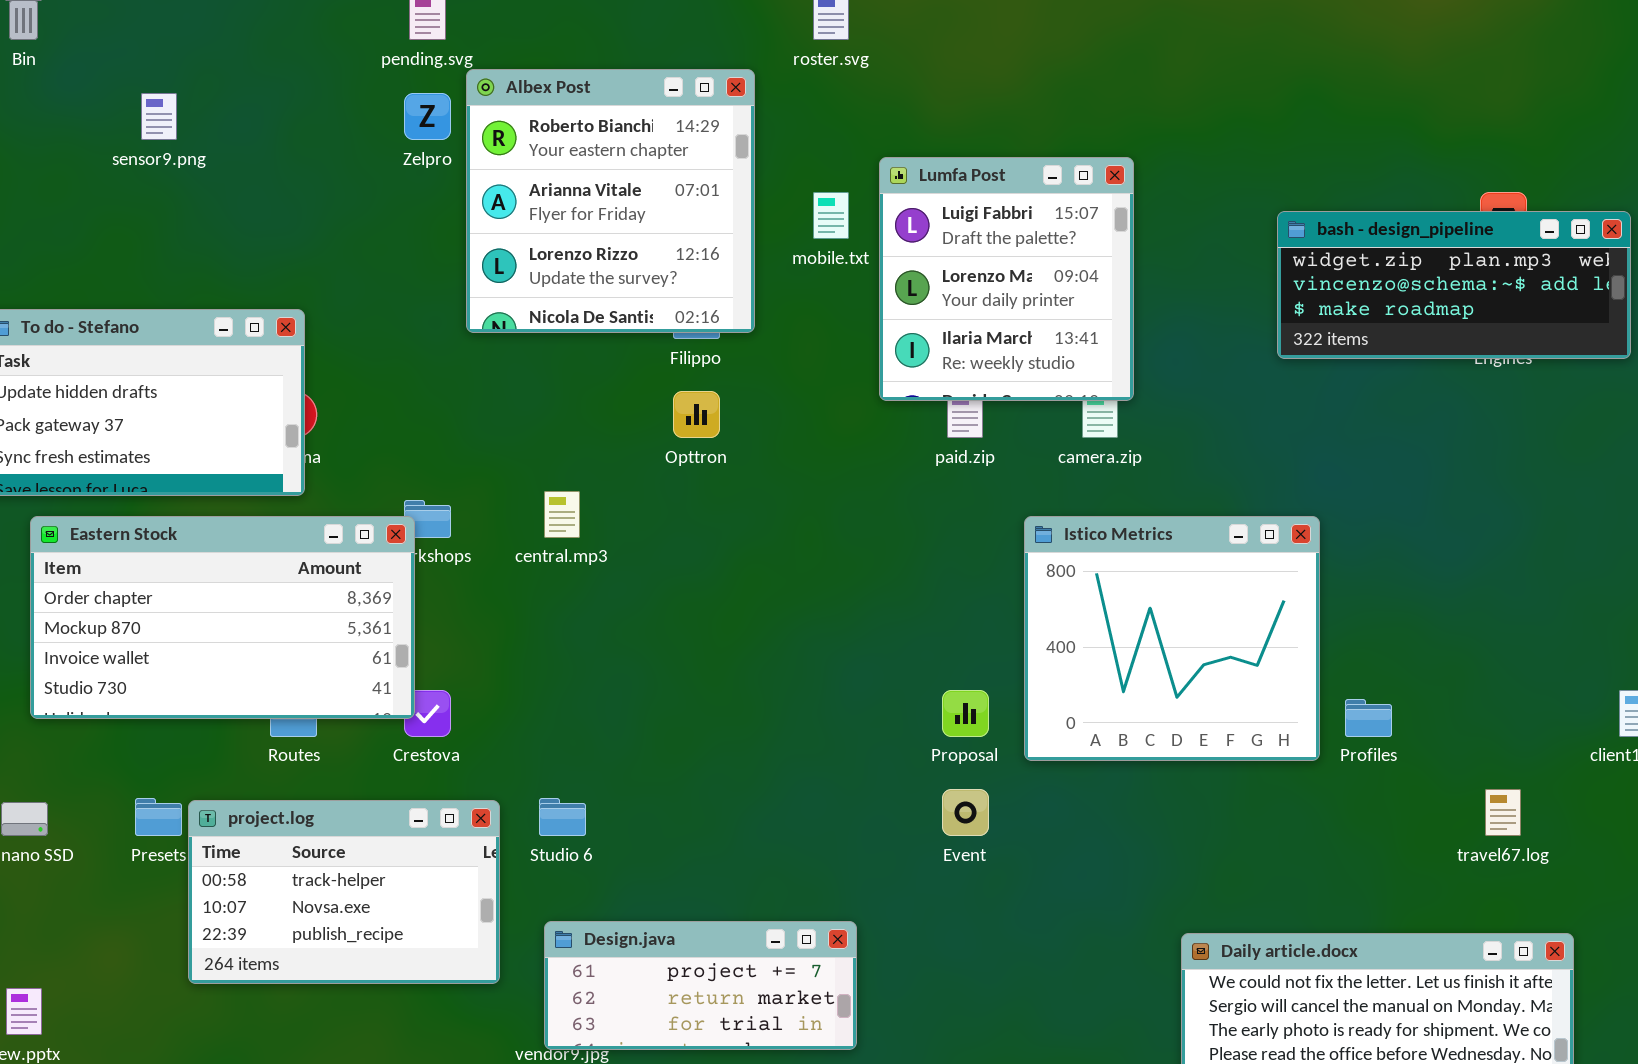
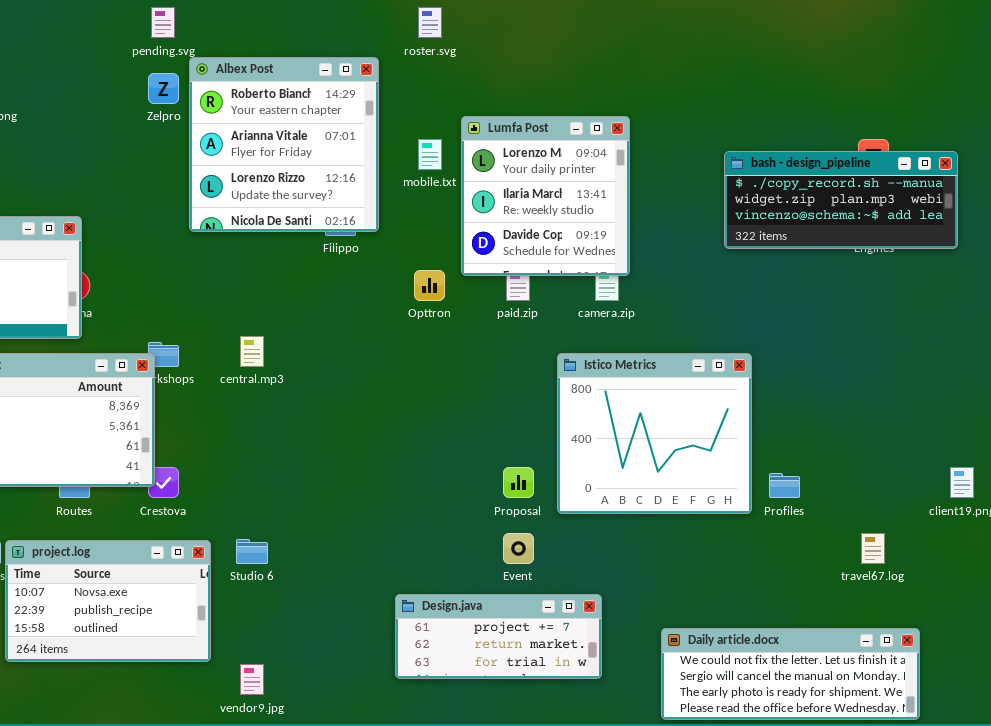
Lumfa Post: [879,157,1134,401] -> [461,116,630,276], scrolled down 1 row
bash - design_pipeline: [1277,211,1631,359] -> [724,151,958,249], scrolled up 1 row
Opttron: [673,391,720,438] -> [414,270,445,301], moved
project.log: [188,800,500,984] -> [5,540,211,662], scrolled down 1 row
Design.java: [544,921,857,1050] -> [395,594,602,679], moved

